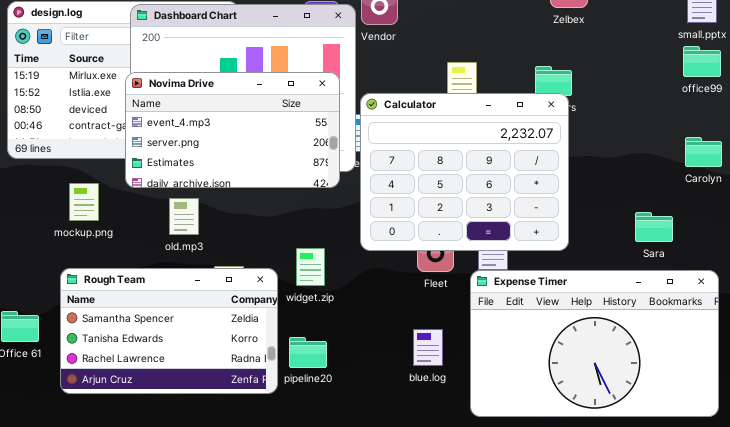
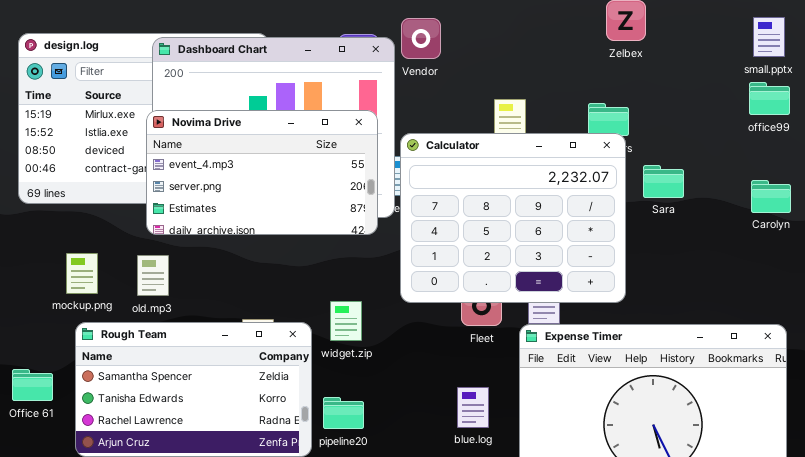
mockup.png: [69,183,99,221] -> [66,253,98,294], moved
old.mp3: [169,198,199,235] -> [137,255,169,296], moved
Sara: [635,212,673,242] -> [643,165,684,198], moved

